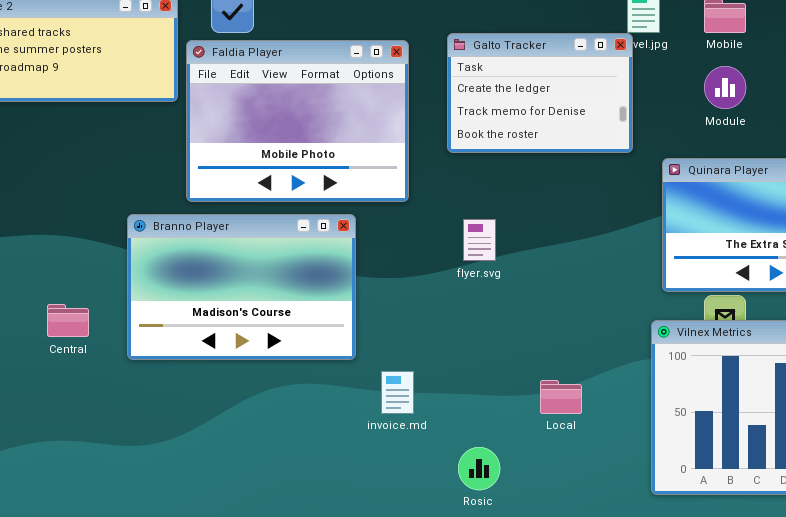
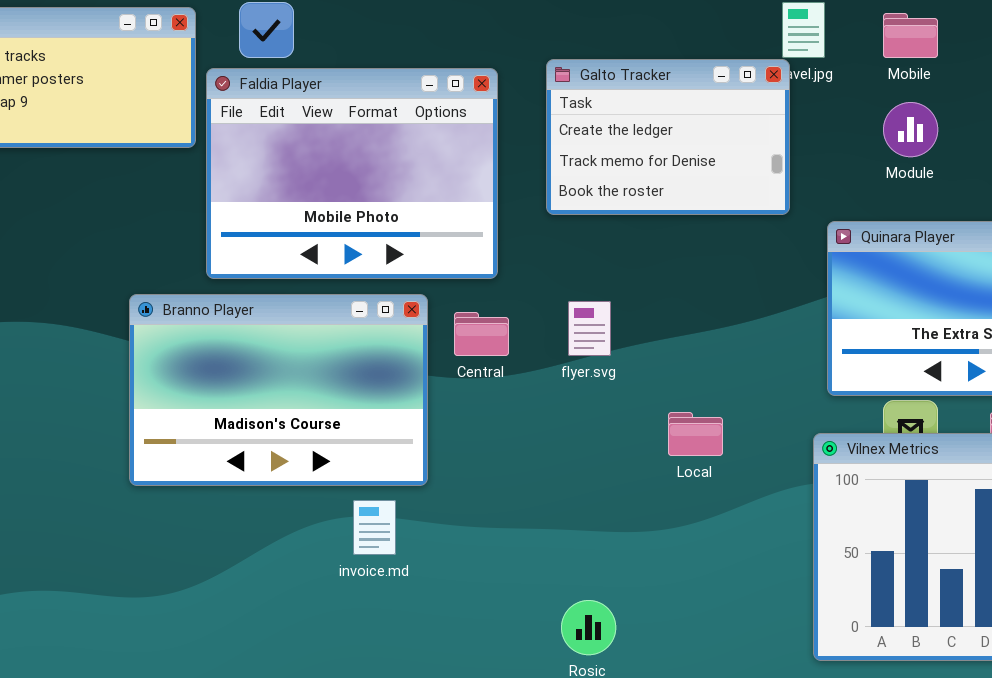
Central: [47,304,89,337] -> [454,312,509,356], moved
invoice.md: [381,371,414,414] -> [353,500,396,555], moved
Local: [540,380,582,414] -> [668,412,723,456], moved

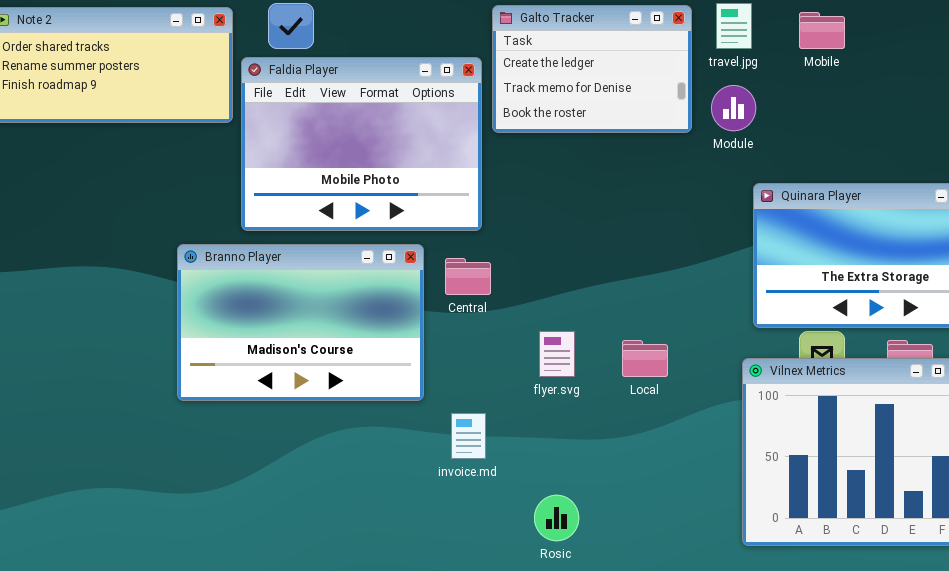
Galto Tracker: [546,59,790,215] -> [492,5,692,133], moved
Module: [883,102,938,157] -> [711,85,756,131], moved
flyer.svg: [568,301,611,356] -> [539,331,575,377], moved
invoice.md: [353,500,396,555] -> [451,413,486,459], moved

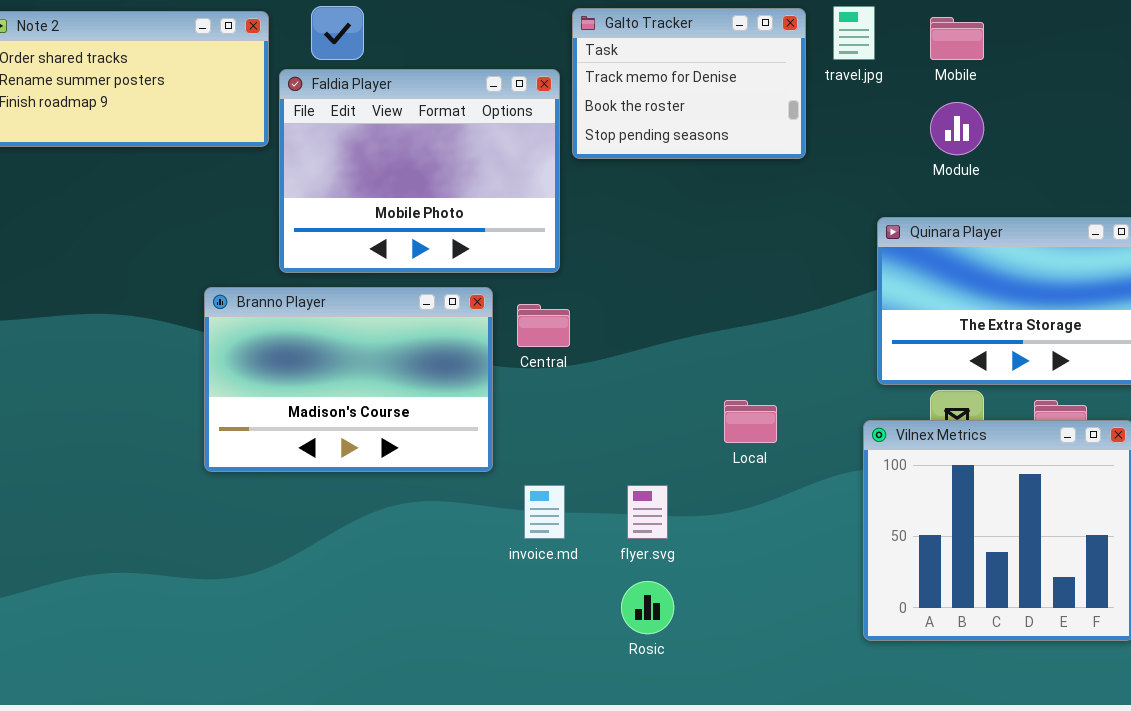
Galto Tracker: [492,5,692,133] -> [572,8,806,159], scrolled down 1 row
Module: [711,85,756,131] -> [930,102,984,155], moved
flyer.svg: [539,331,575,377] -> [627,485,668,539], moved

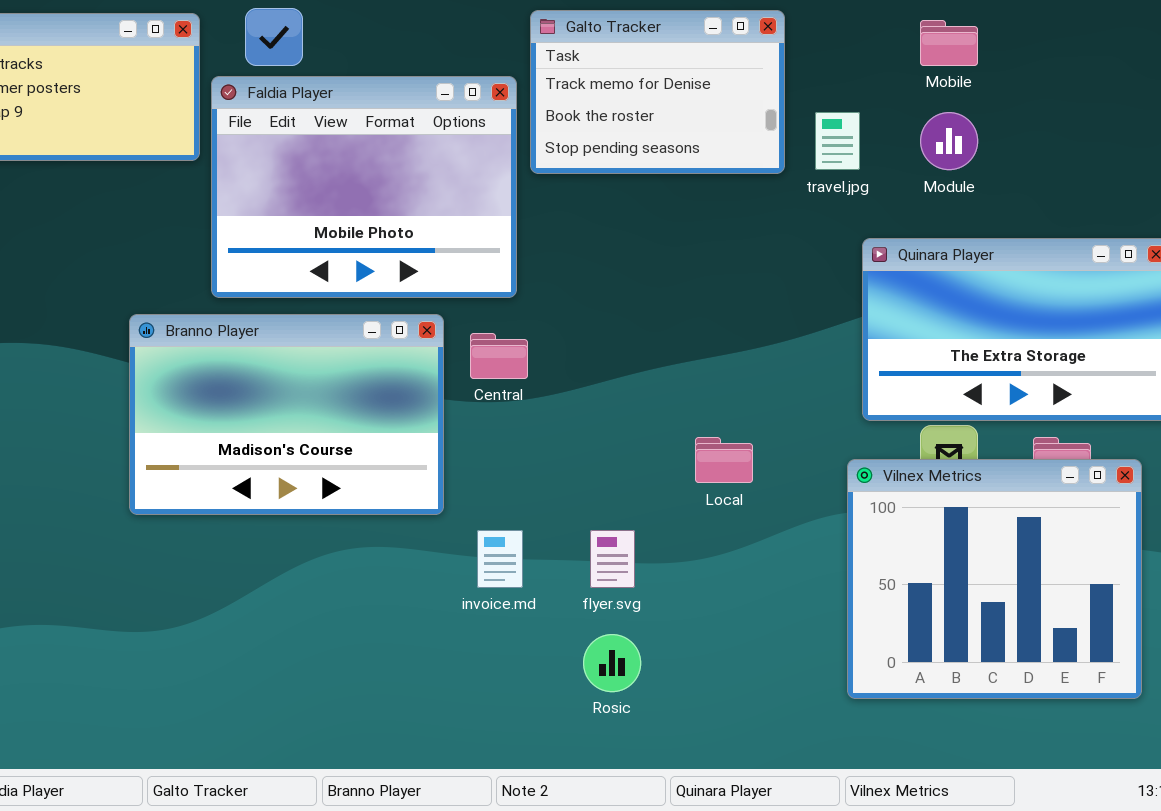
travel.jpg: [833,6,875,60] -> [815,112,860,170], moved

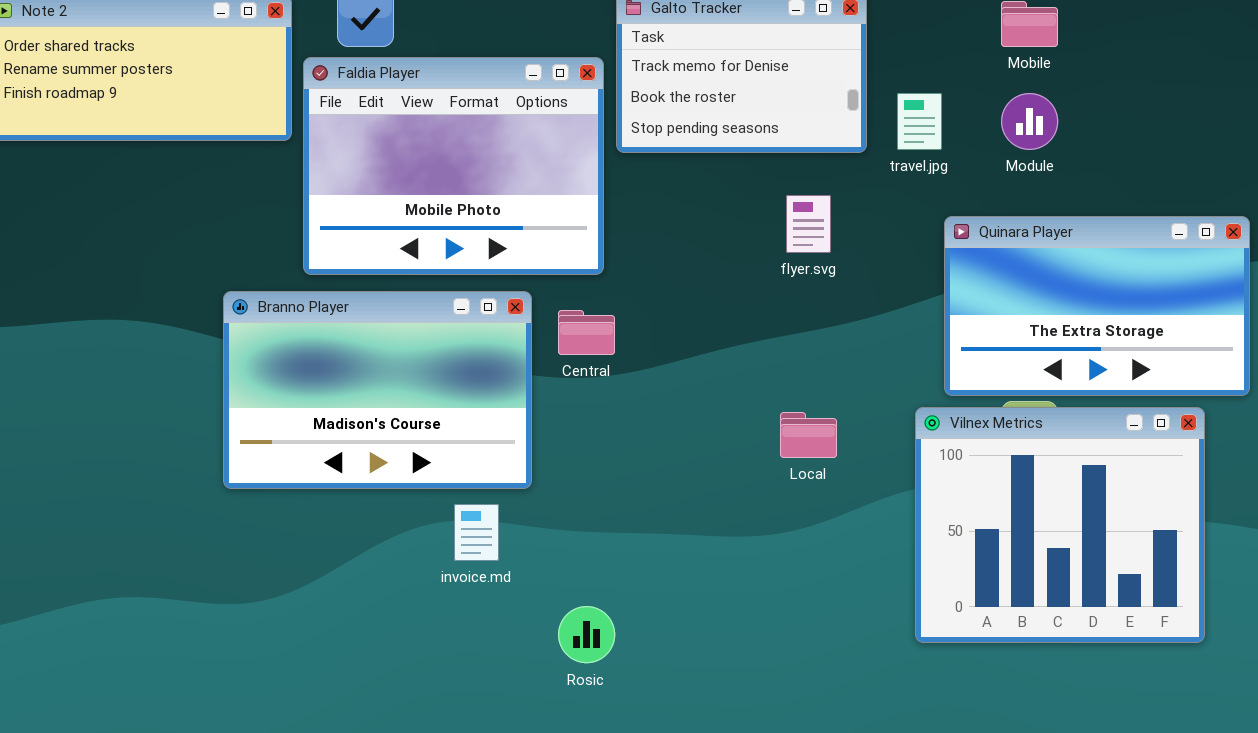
Vilnex Metrics: [847,459,1142,699] -> [915,407,1205,643], moved
invoice.md: [477,530,523,588] -> [454,504,499,561], moved
flyer.svg: [590,530,635,588] -> [786,195,831,253], moved
Rosic: [583,634,641,692] -> [558,606,615,663], moved

